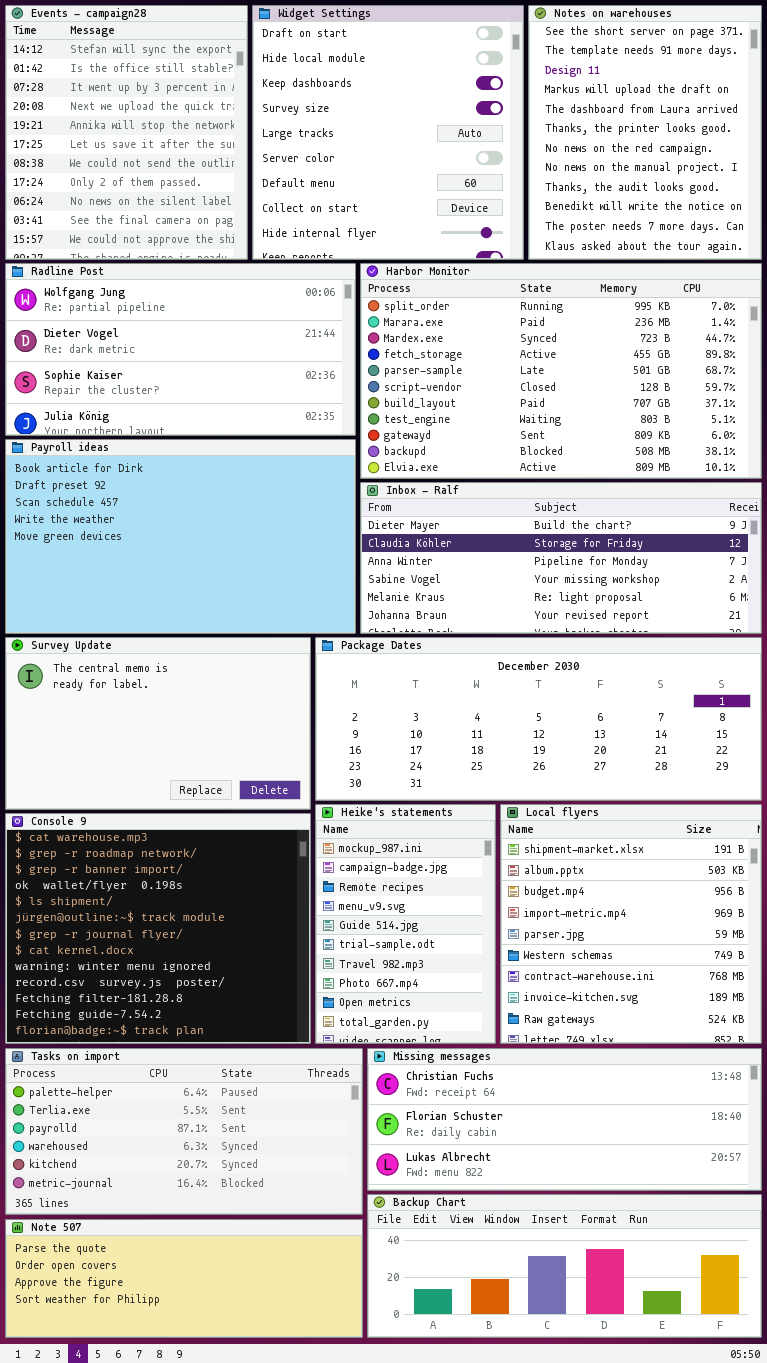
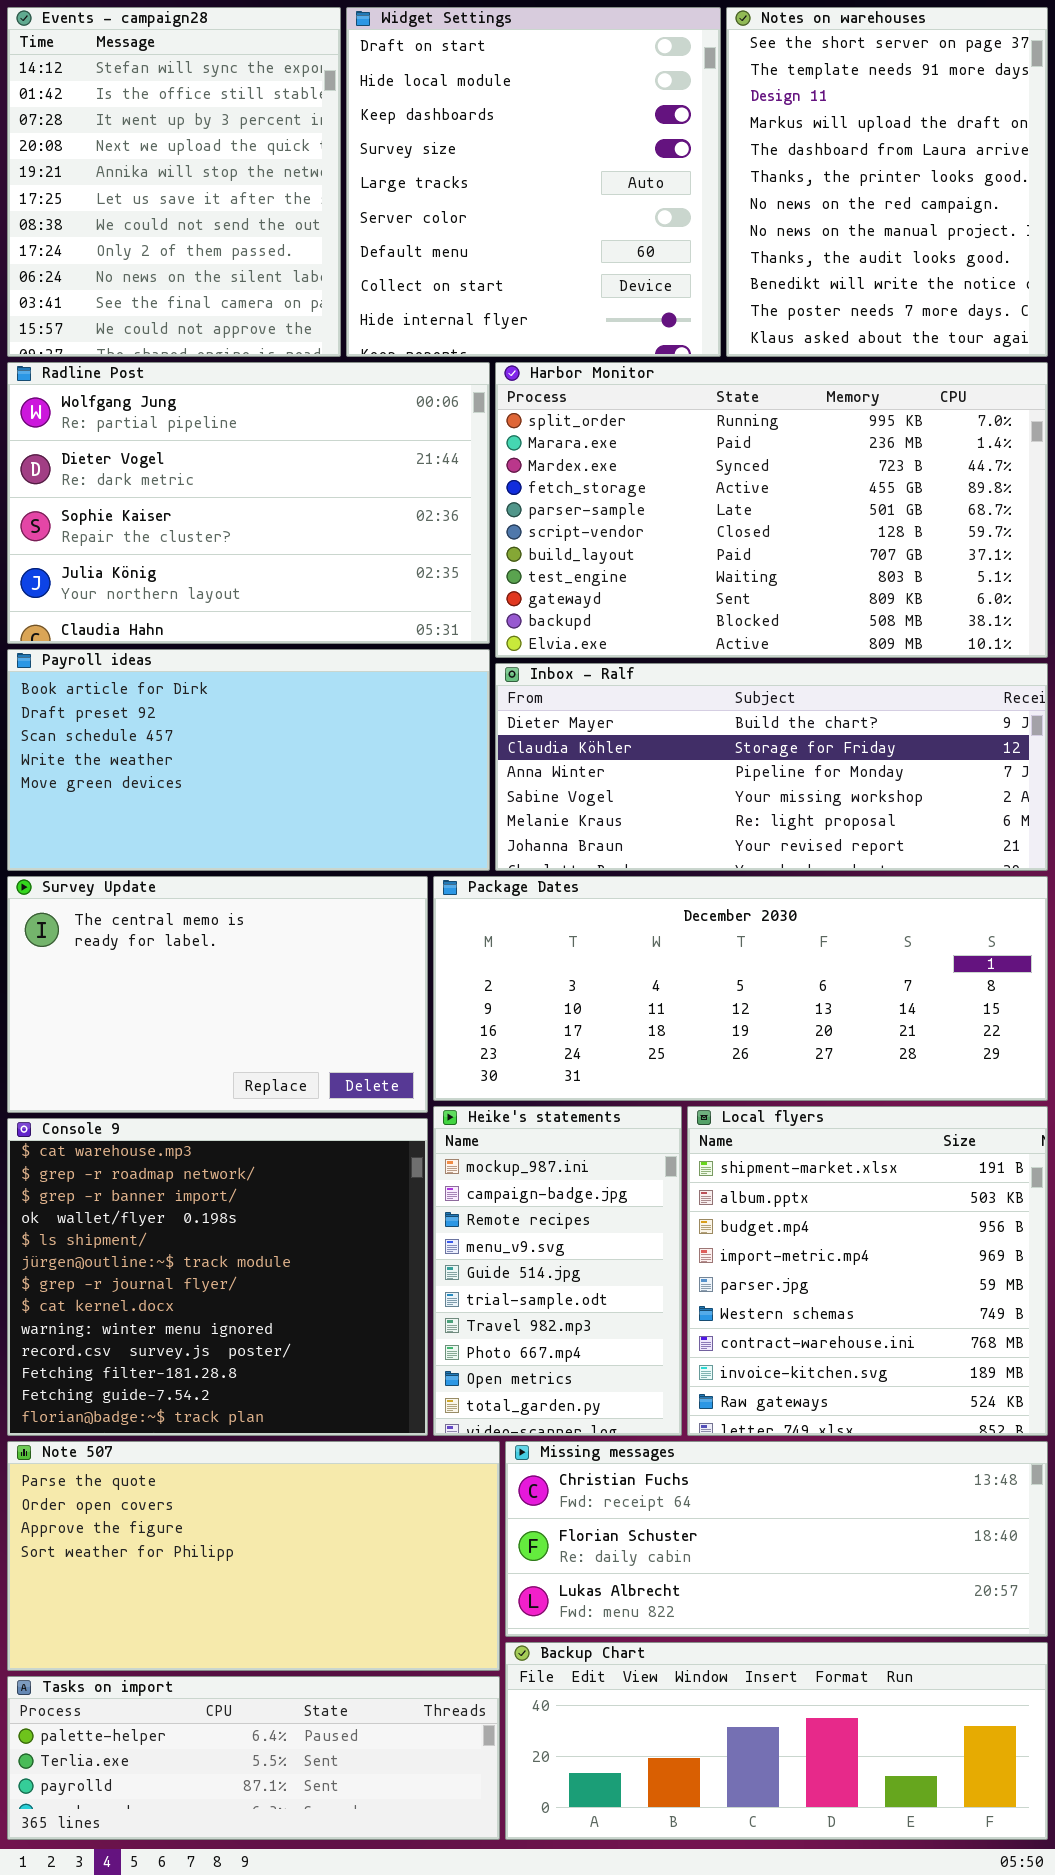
Radline Post: [5,263,356,436] -> [7,362,490,644], resized
Payroll ideas: [5,439,356,634] -> [7,649,490,871], resized
Tasks on import: [5,1048,363,1215] -> [7,1676,500,1840], moved, resized
Note 507: [5,1219,363,1338] -> [7,1441,500,1671], moved, resized

